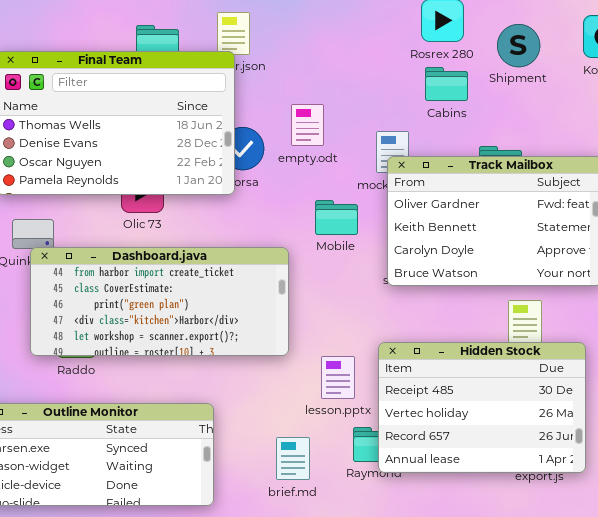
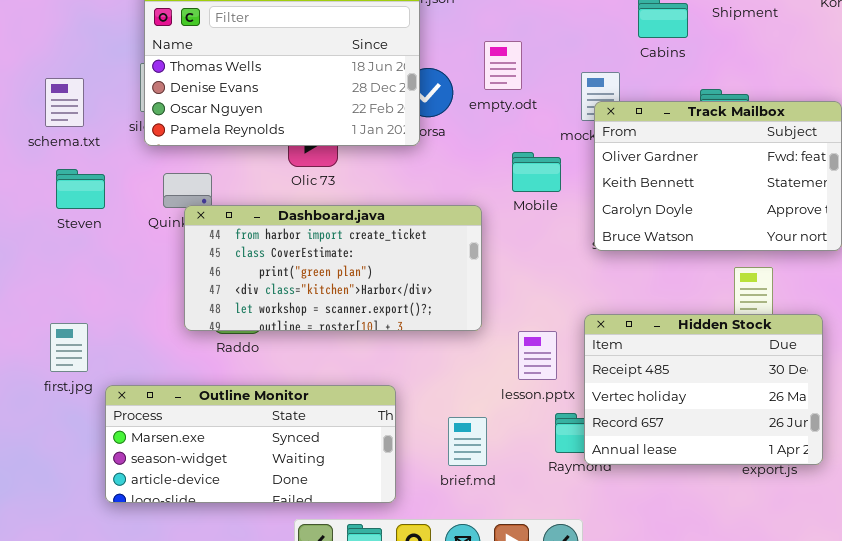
brief.md: [276,437,310,480] -> [448,417,487,466], moved

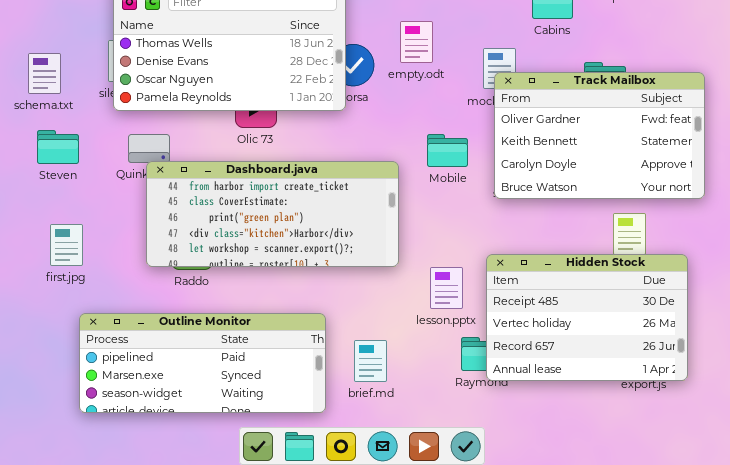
Mobile: [512,152,561,192] -> [427,134,468,167], moved
first.jpg: [50,323,88,372] -> [50,224,83,266], moved
Outline Monitor: [105,385,396,503] -> [79,313,326,413], scrolled up 1 row
brief.md: [448,417,487,466] -> [354,340,387,382], moved

